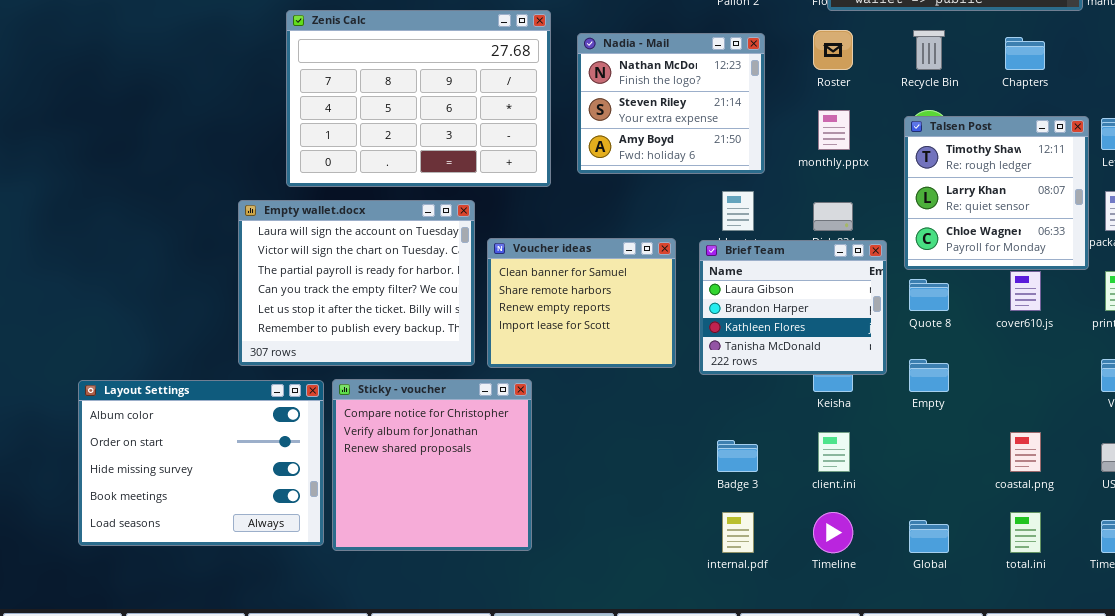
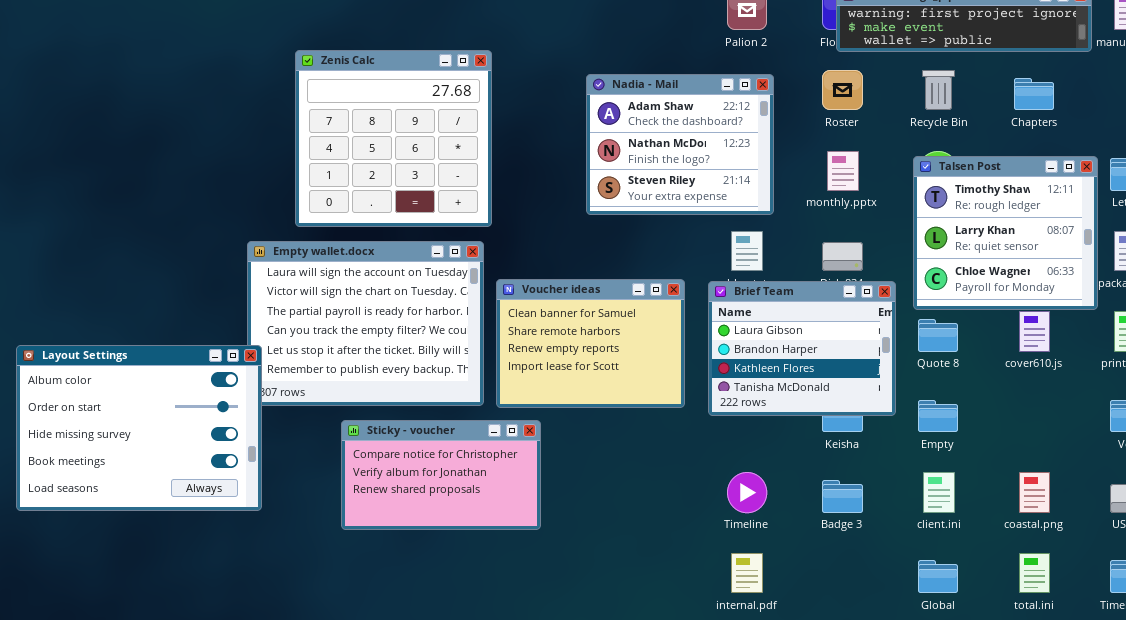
Zenis Calc: [286,10,551,187] -> [295,50,492,227], resized
Nadia - Mail: [577,33,765,174] -> [586,74,774,215], scrolled up 1 row
Sticky - voucher: [332,379,532,551] -> [341,420,541,530], resized
Layout Settings: [78,380,324,546] -> [16,345,262,511], moved
client.ini: [818,432,850,472] -> [923,472,955,513], moved
Badge 3: [717,440,758,472] -> [822,480,863,513], moved
Timeline: [813,512,853,553] -> [727,472,767,513], moved

